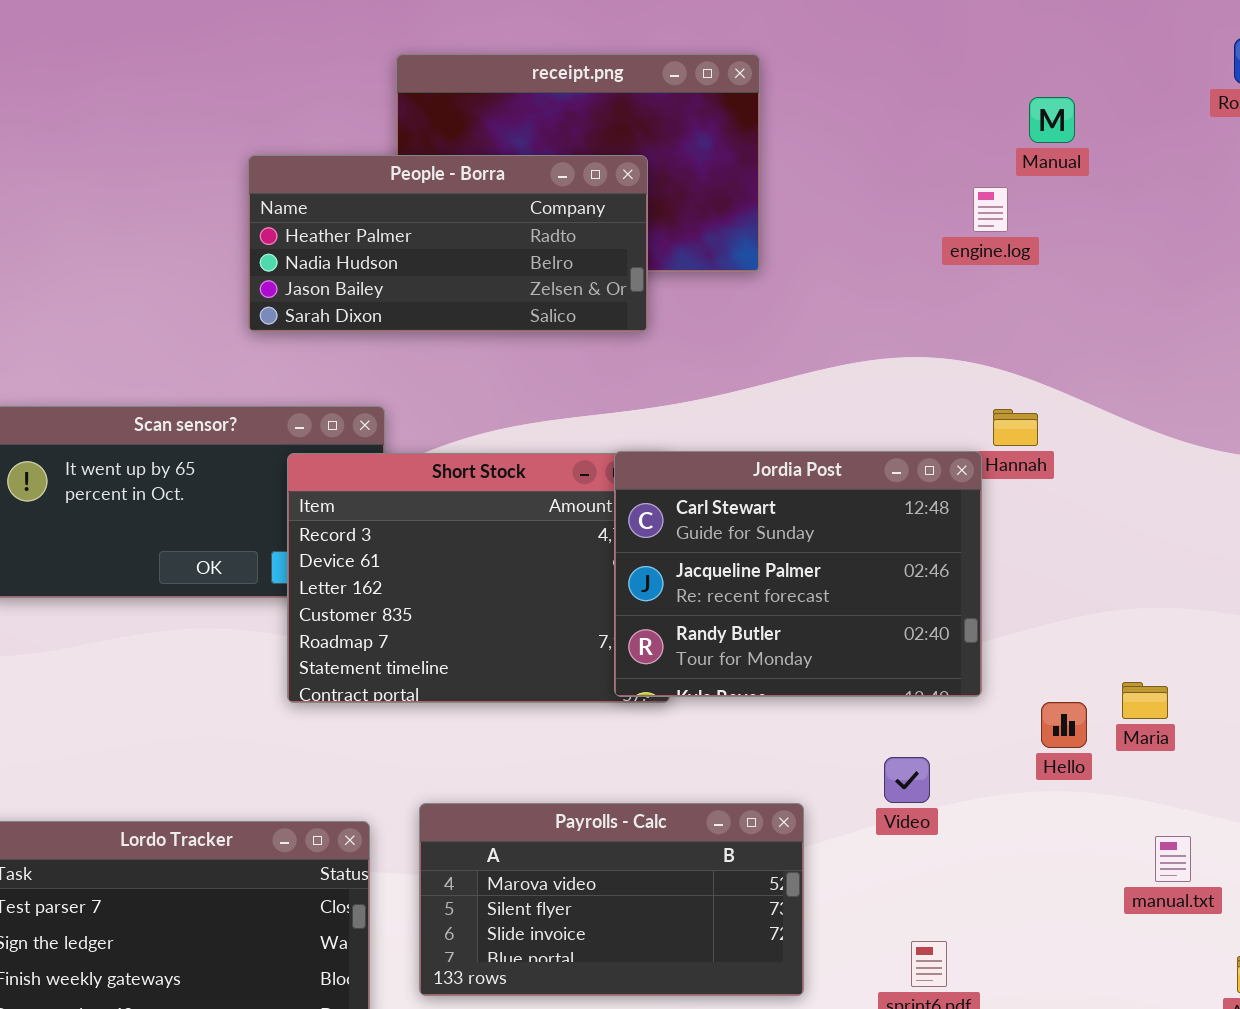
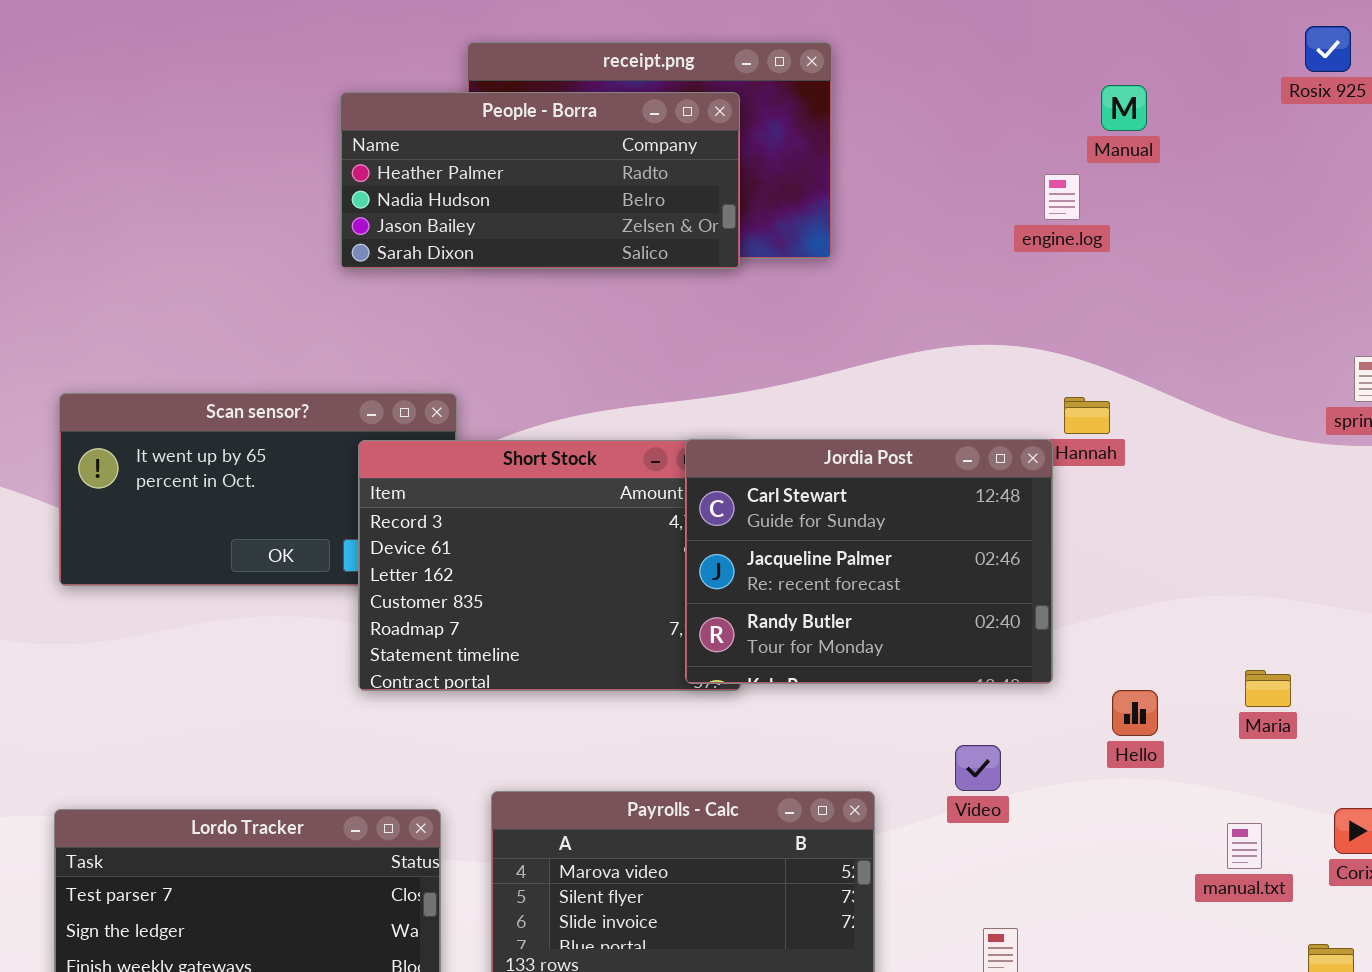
People - Borra: [248,155,648,332] -> [340,92,740,269], moved
Maria: [1122,682,1168,719] -> [1245,670,1291,707], moved

